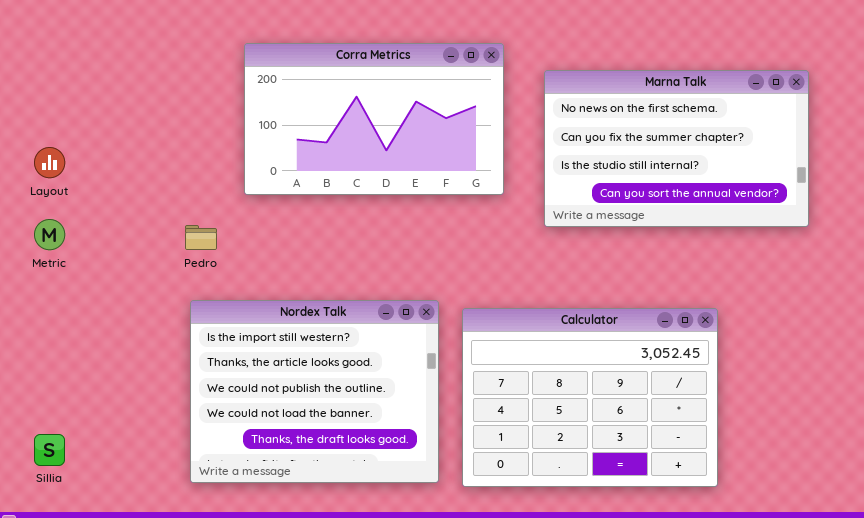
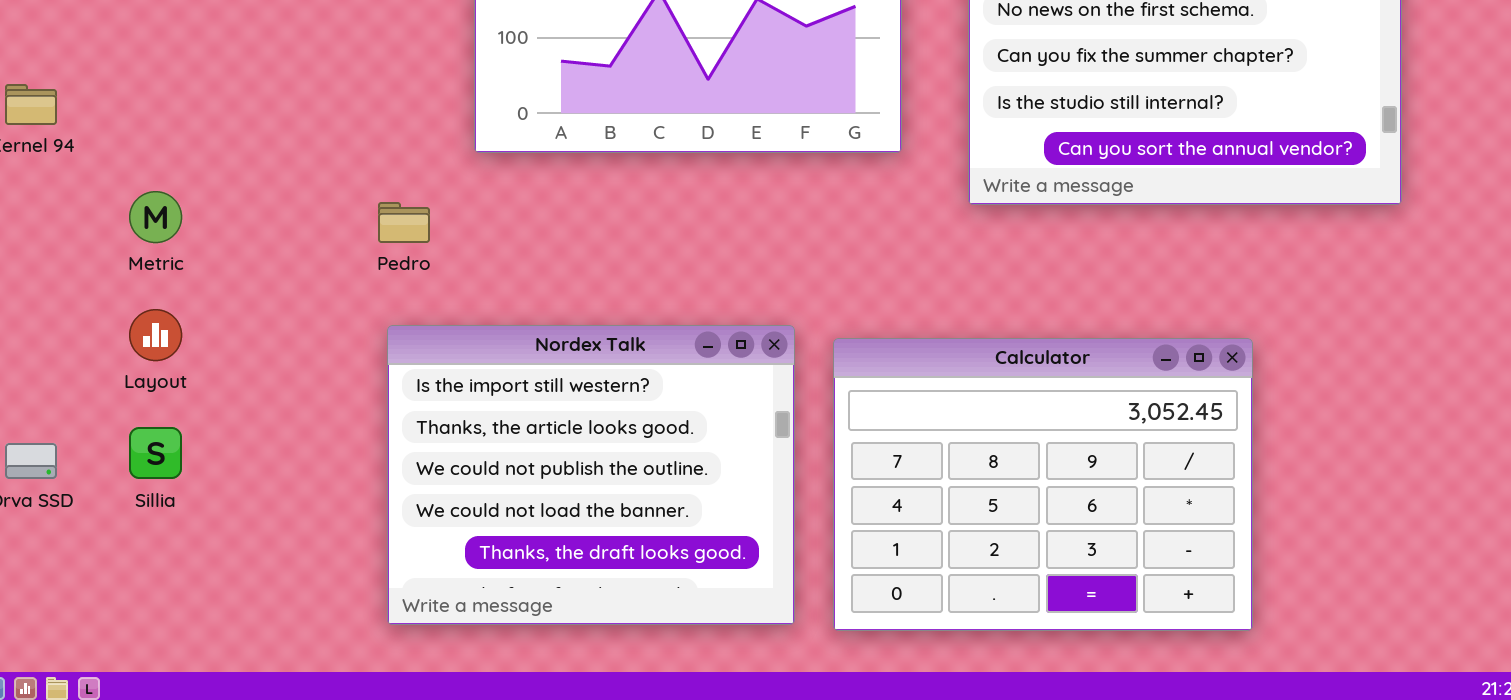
Layout: [34,147,65,178] -> [129,309,182,361], moved
Sillia: [34,434,65,466] -> [129,427,182,479], moved

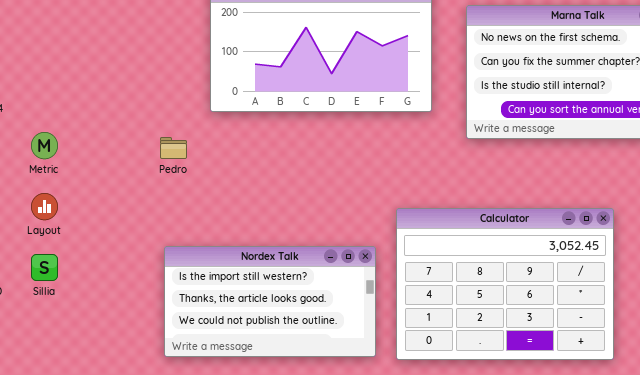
Nordex Talk: [387,325,795,625] -> [164,246,376,357], resized

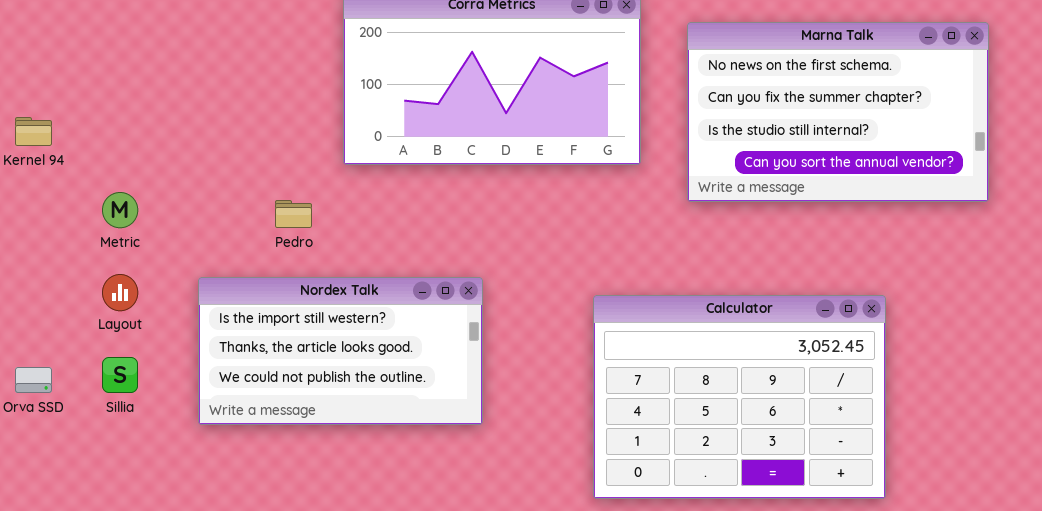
Nordex Talk: [164,246,376,357] -> [198,277,483,425], moved

